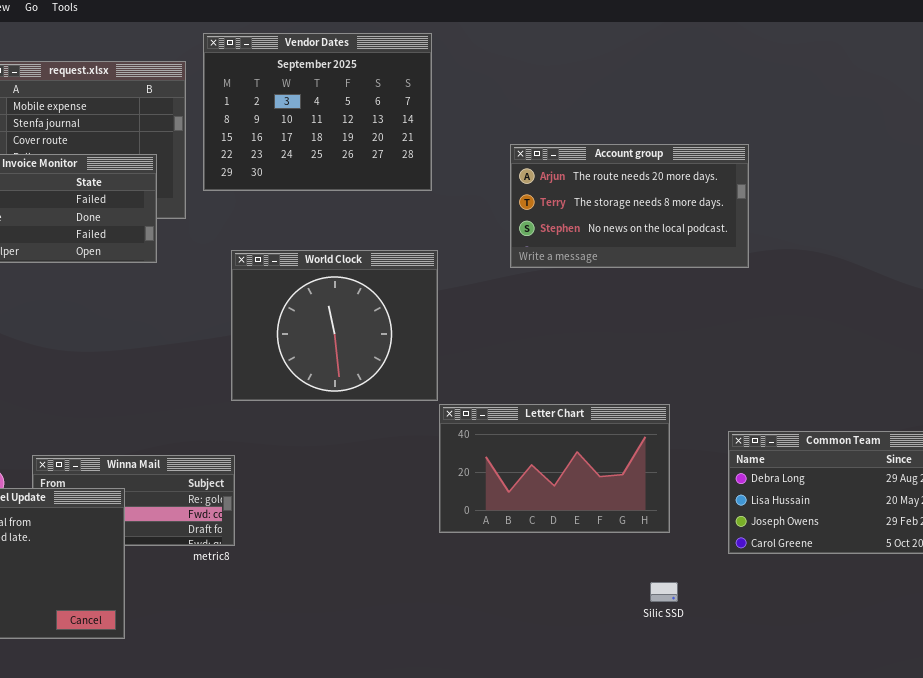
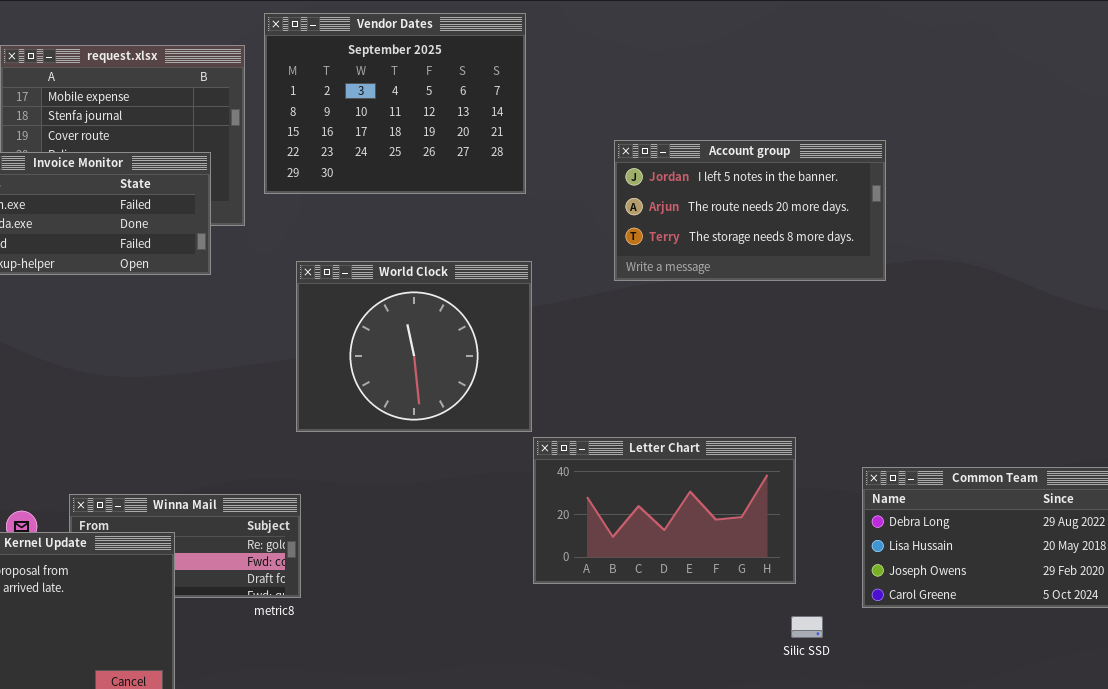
Account group: [510,144,749,268] -> [614,140,886,281], scrolled up 1 row
Silic SSD: [650,582,678,602] -> [791,616,823,638], moved

